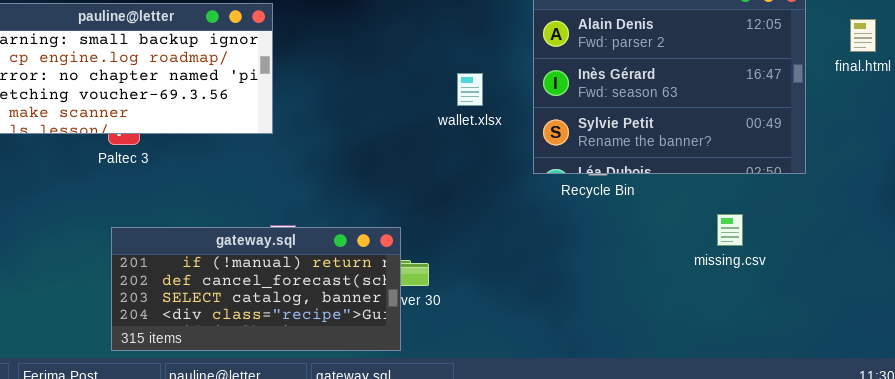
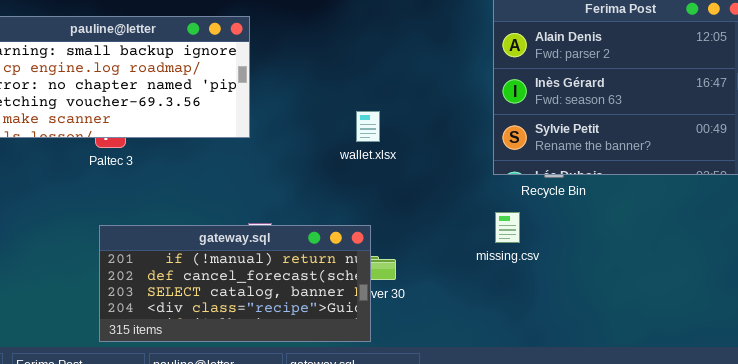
wallet.xlsx: [457,73,483,106] -> [356,111,380,142], moved
missing.csv: [717,214,743,246] -> [495,212,520,243], moved

